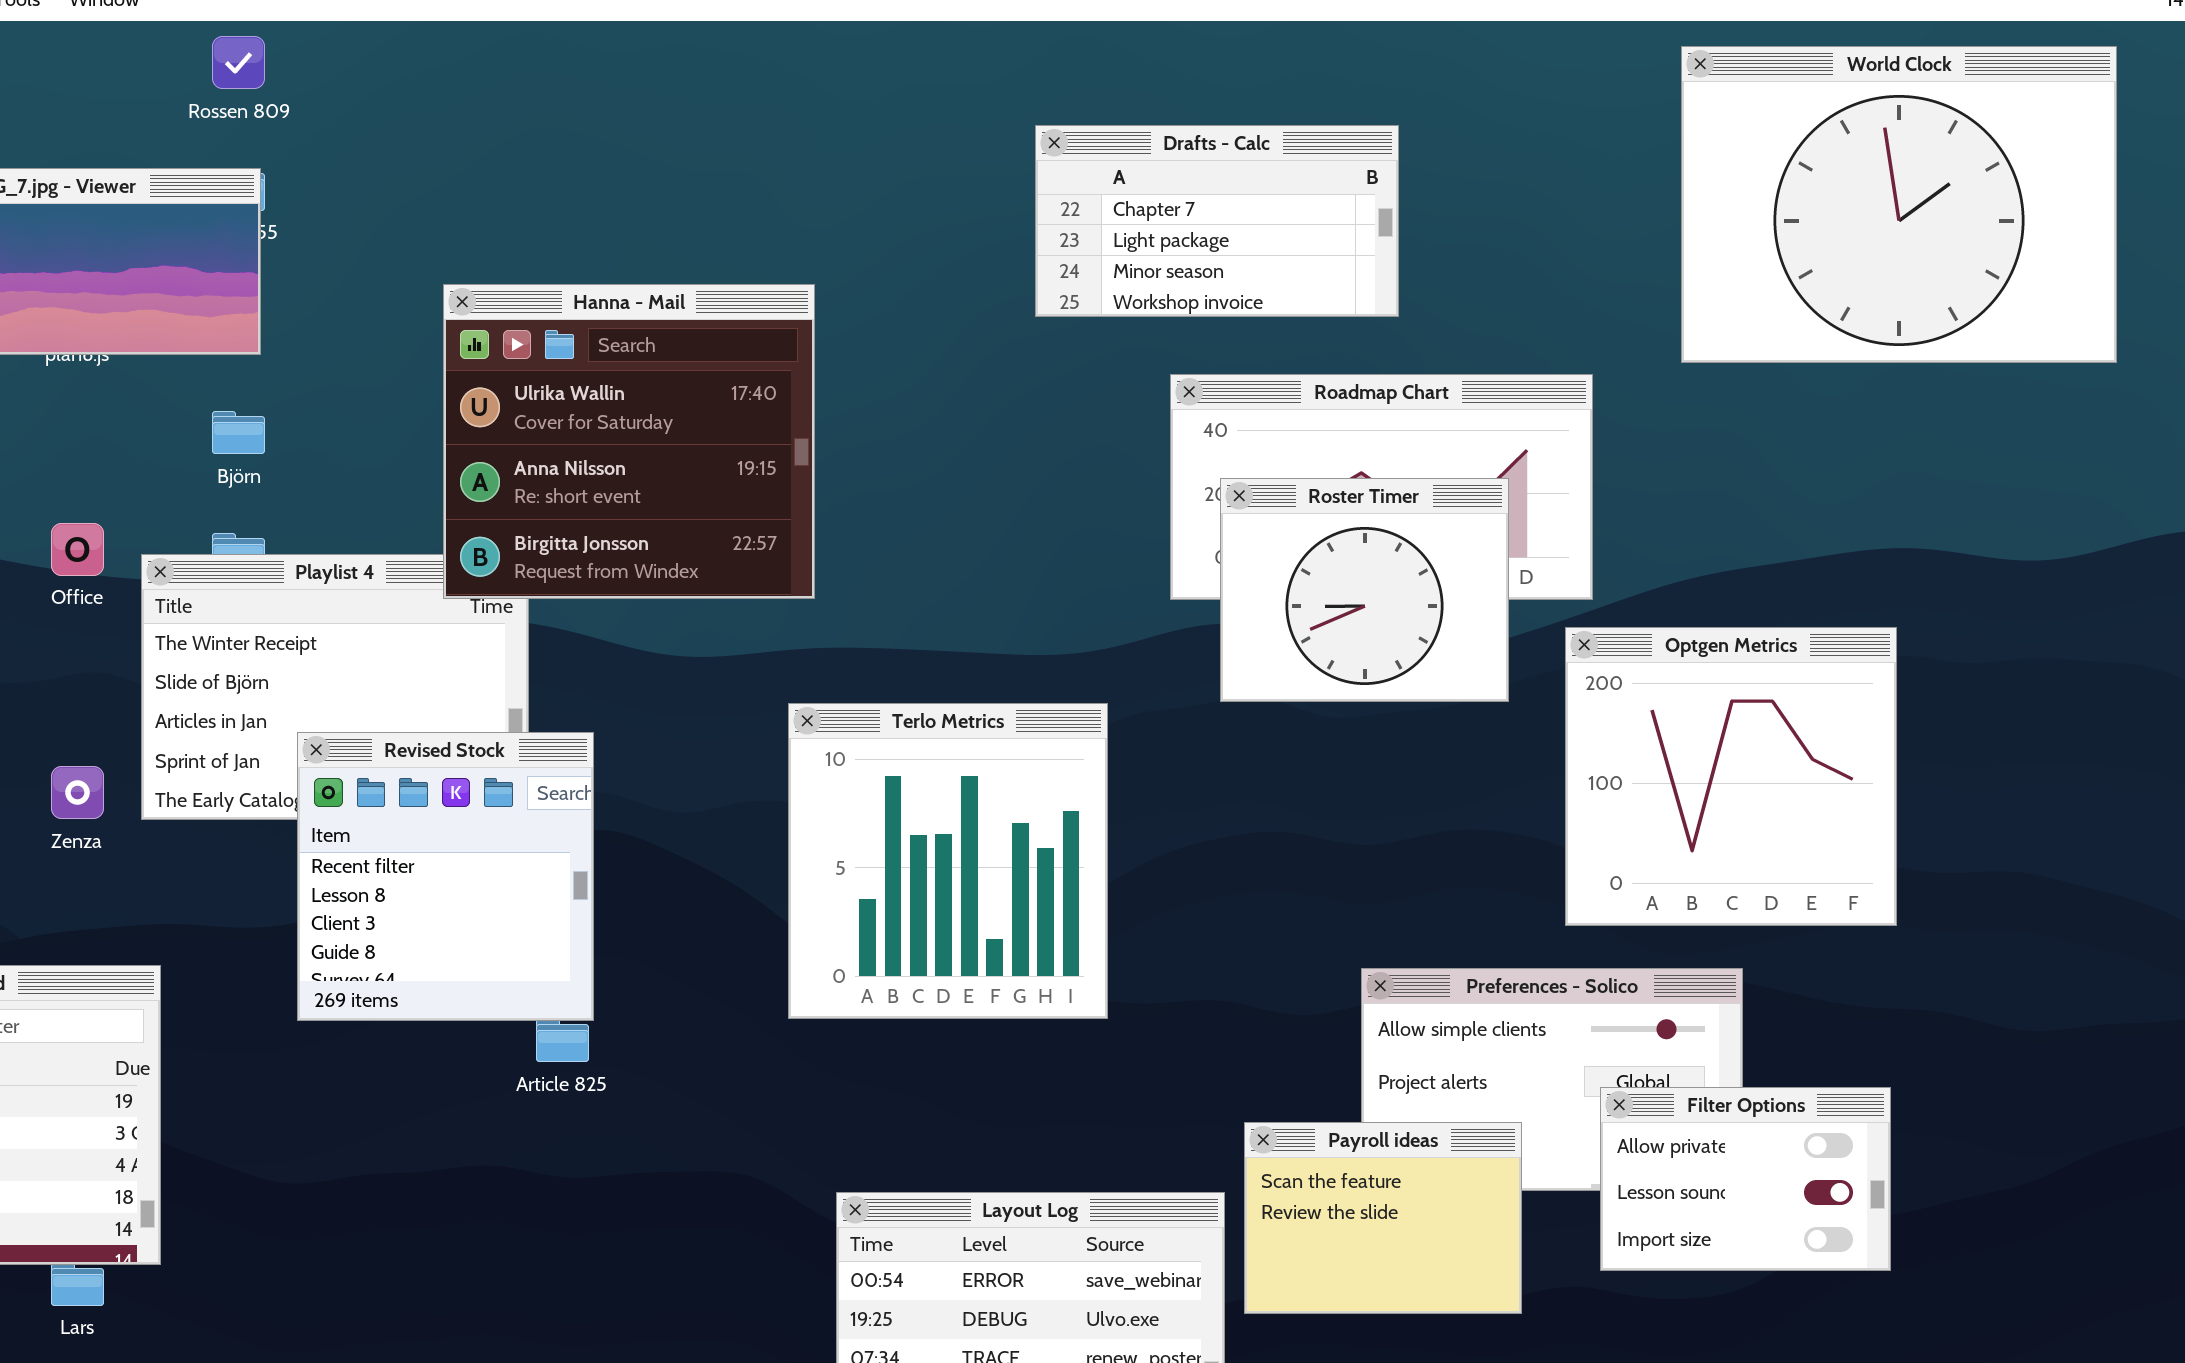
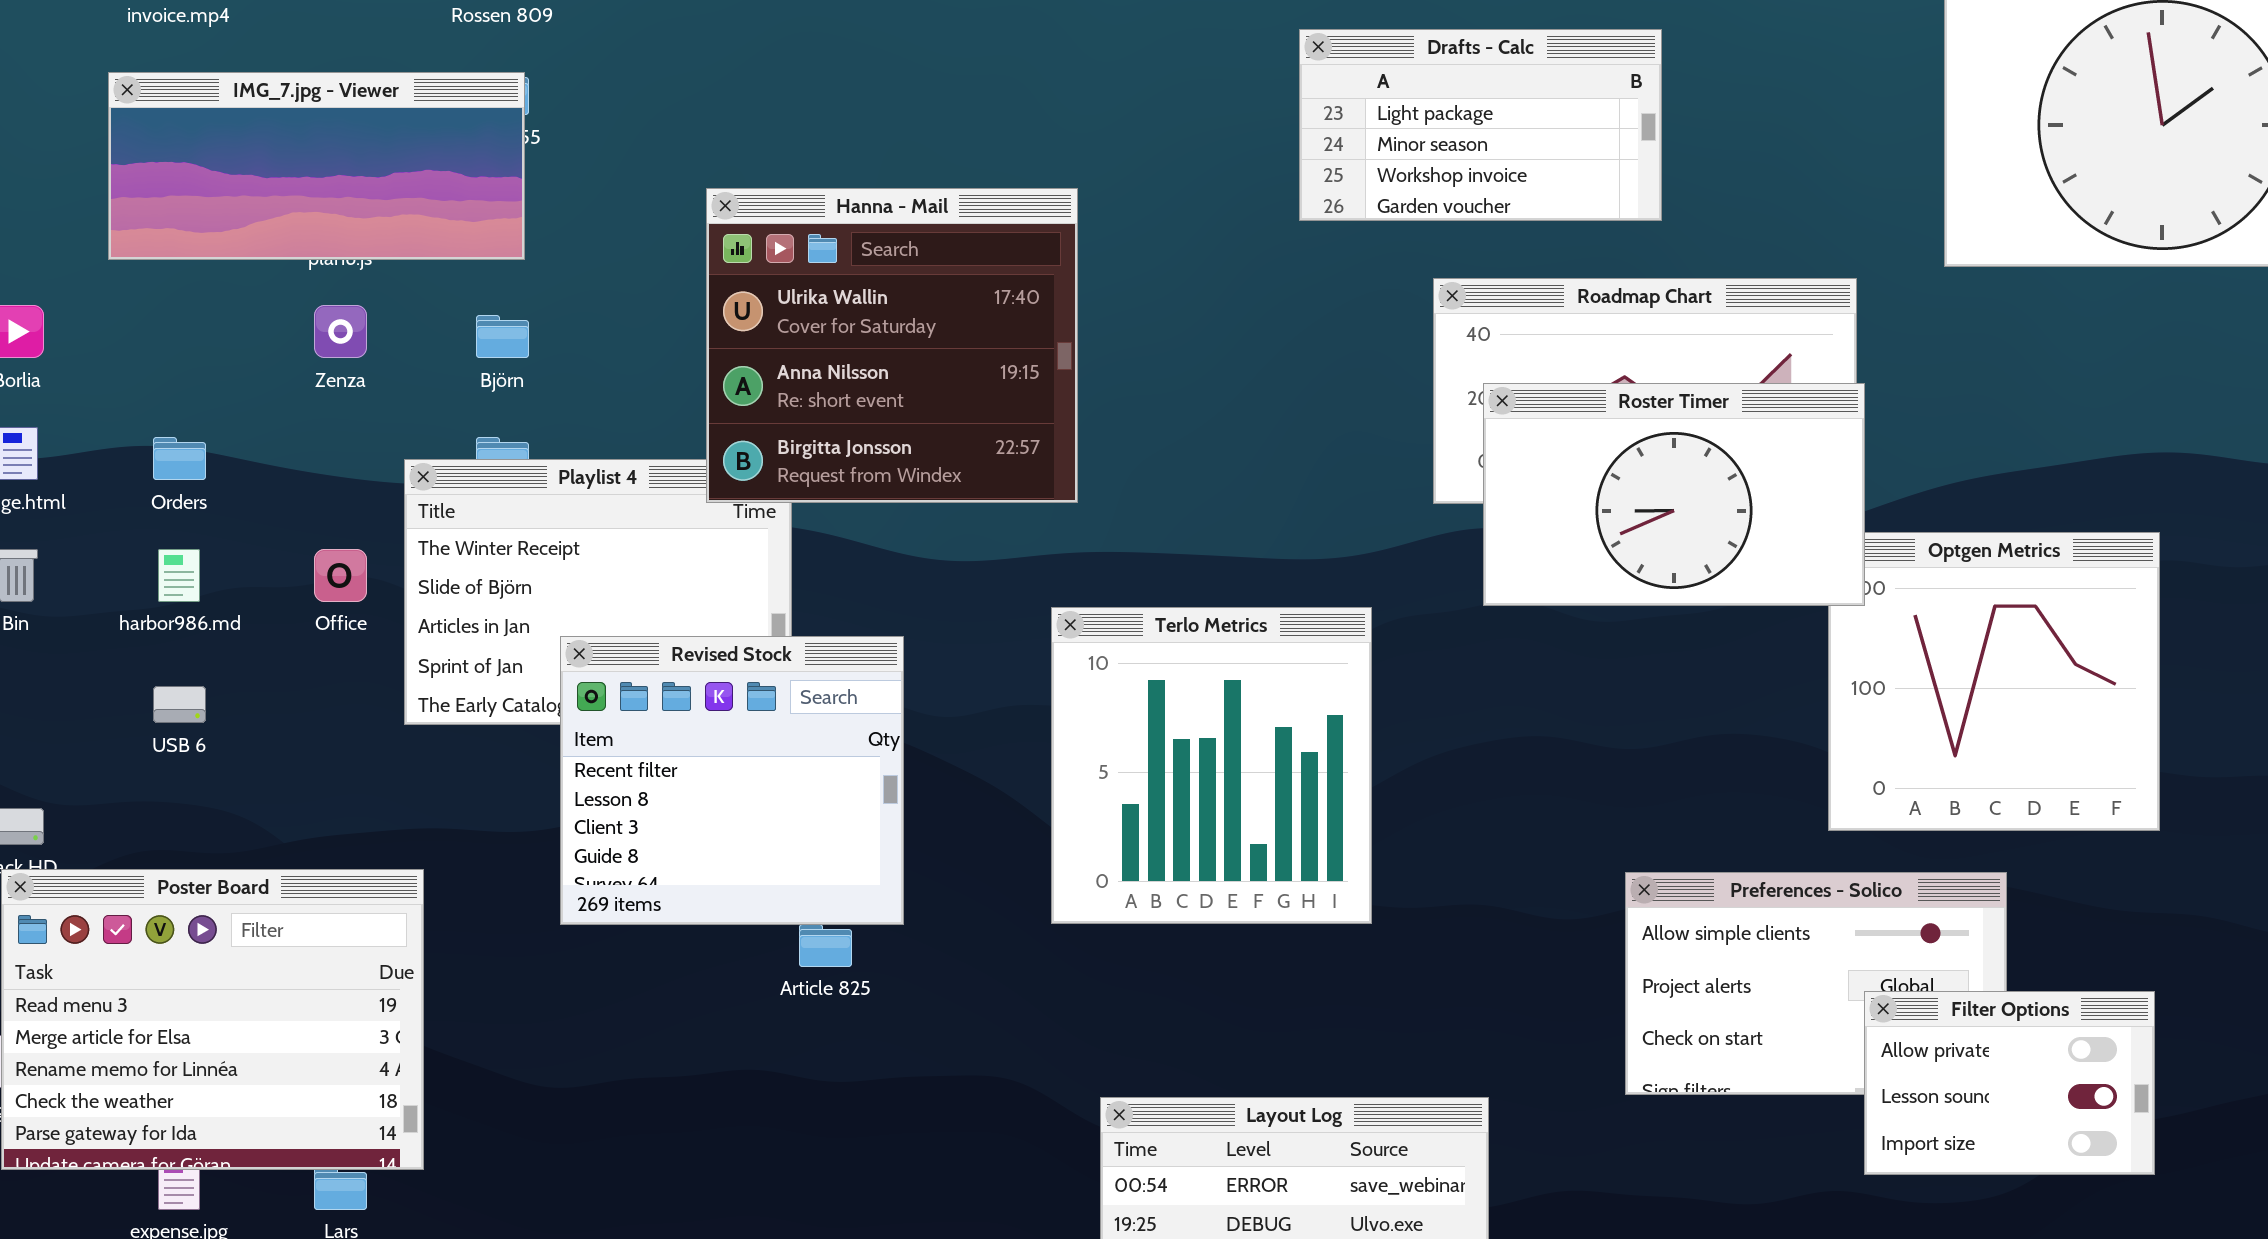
Drafts - Calc: [1035,125,1399,317] -> [1299,29,1662,221], scrolled down 1 row
Roster Timer: [1220,478,1509,702] -> [1483,383,1865,606], resized
Office: [51,523,104,576] -> [314,549,367,602], moved
Revised Stock: [297,732,594,1021] -> [560,636,904,925], resized
Zenza: [51,766,104,819] -> [314,305,367,358], moved
Payroll ideas: [1244,1122,1522,1314] -> none, closed

